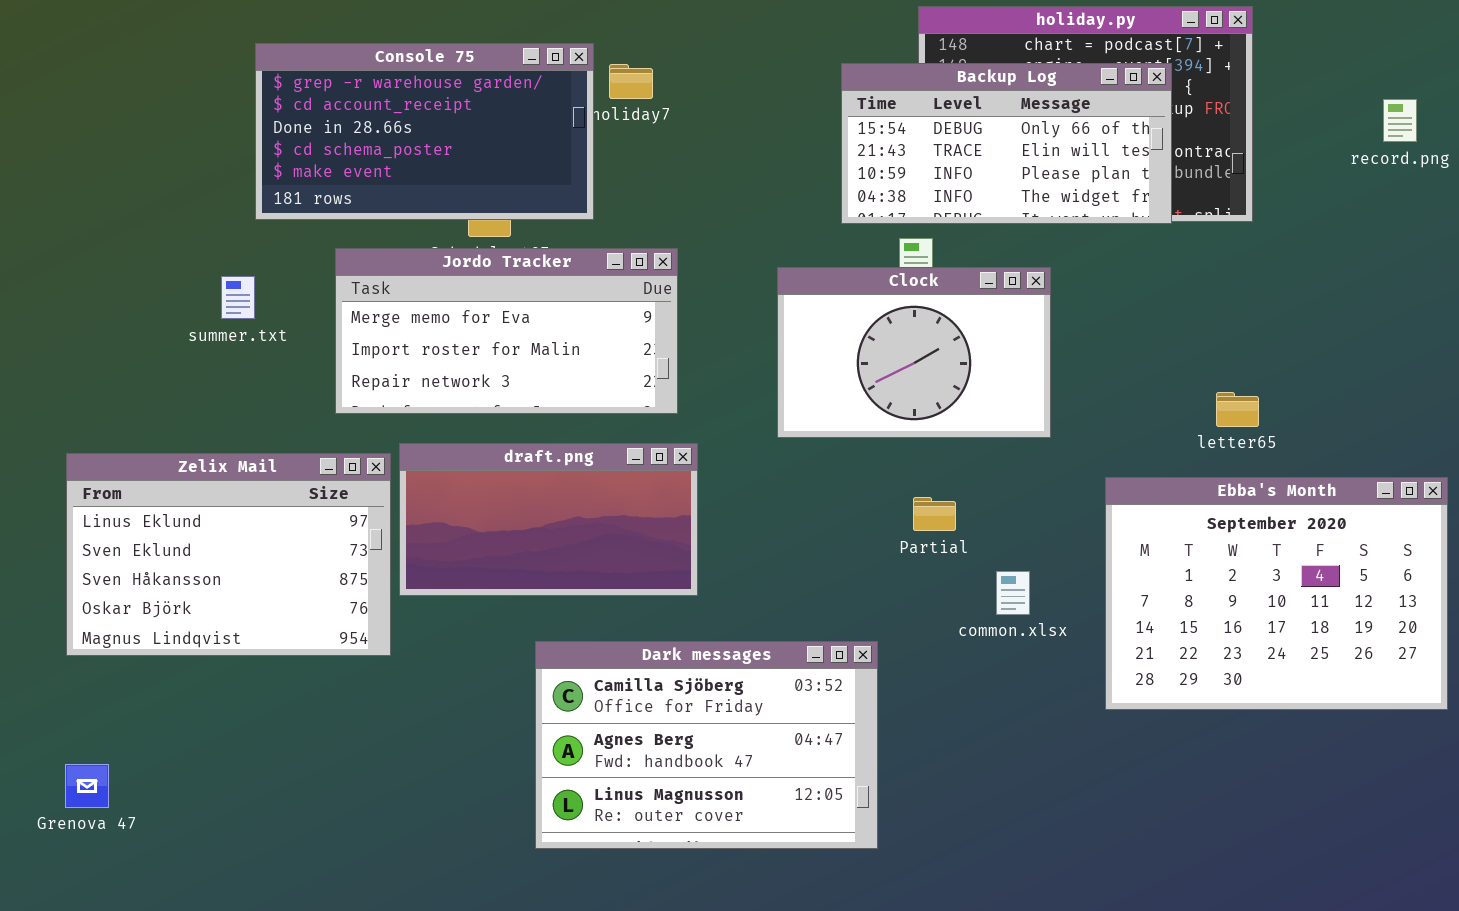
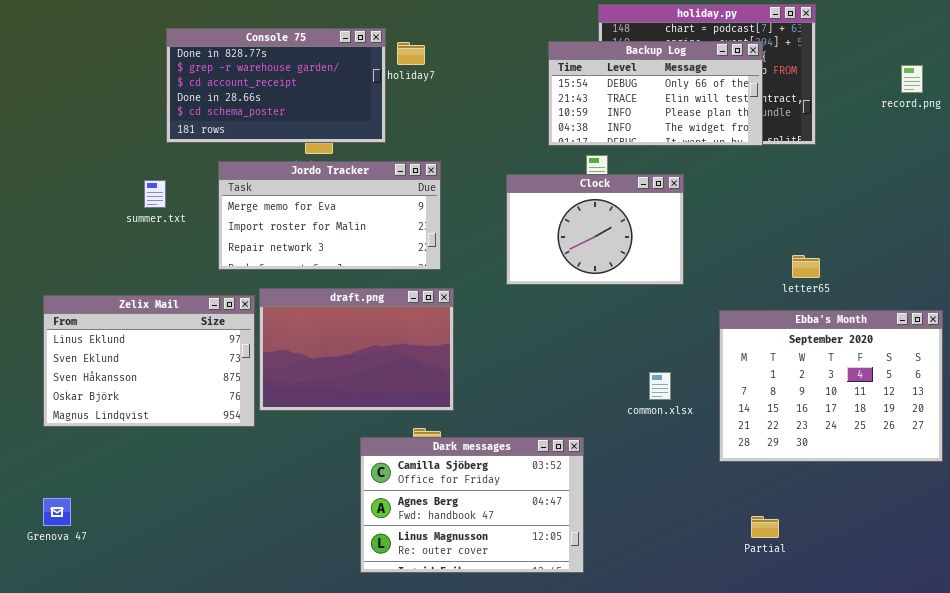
Console 75: [255,43,594,220] -> [166,28,386,143], scrolled up 1 row
draft.png: [399,443,698,596] -> [259,288,454,411], resized
Partial: [913,497,956,531] -> [751,516,779,538], moved
Dark messages: [535,641,878,849] -> [360,437,584,573], moved

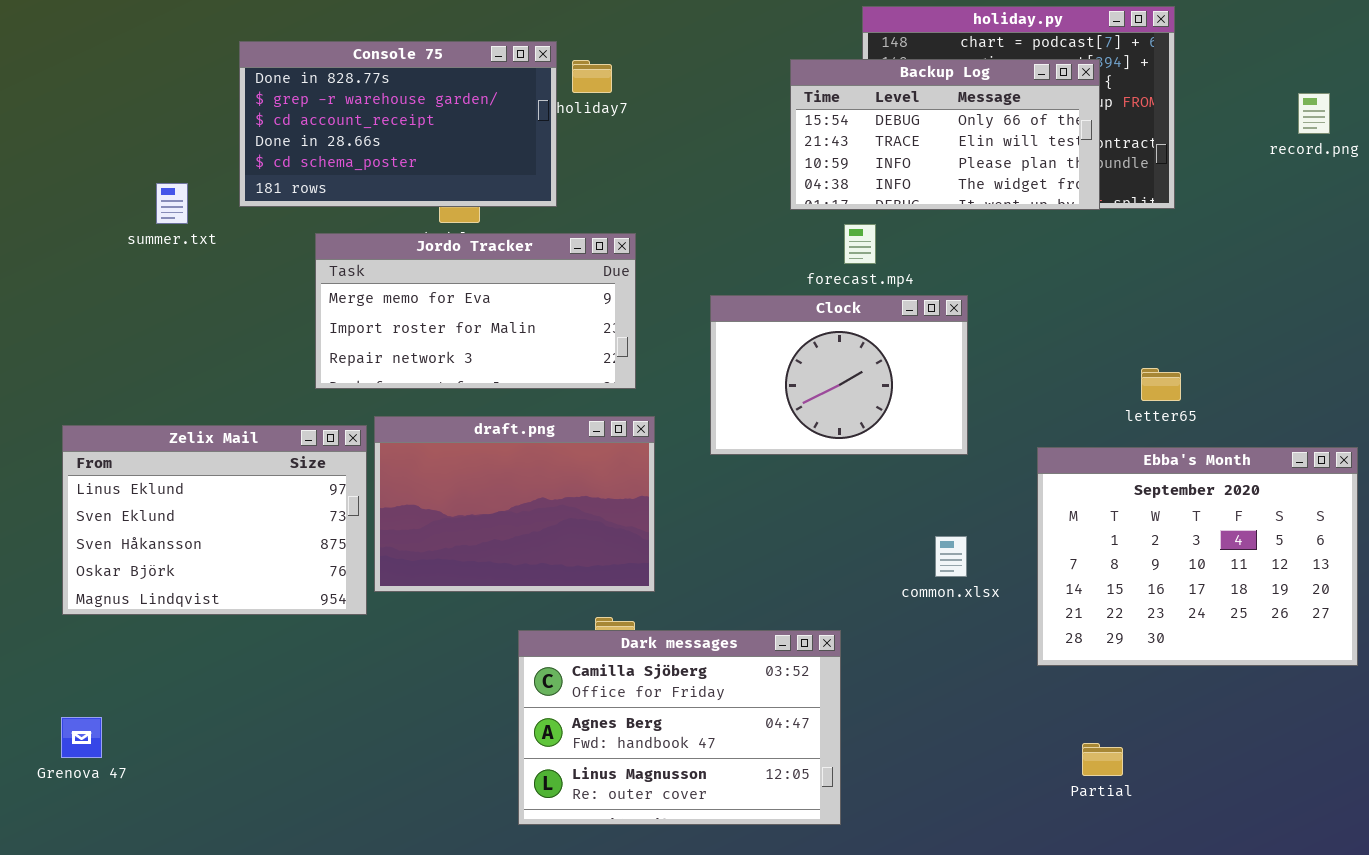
Clock: [506,174,684,285] -> [710,295,968,455], moved
summer.txt: [144,180,166,208] -> [156,183,188,224], moved

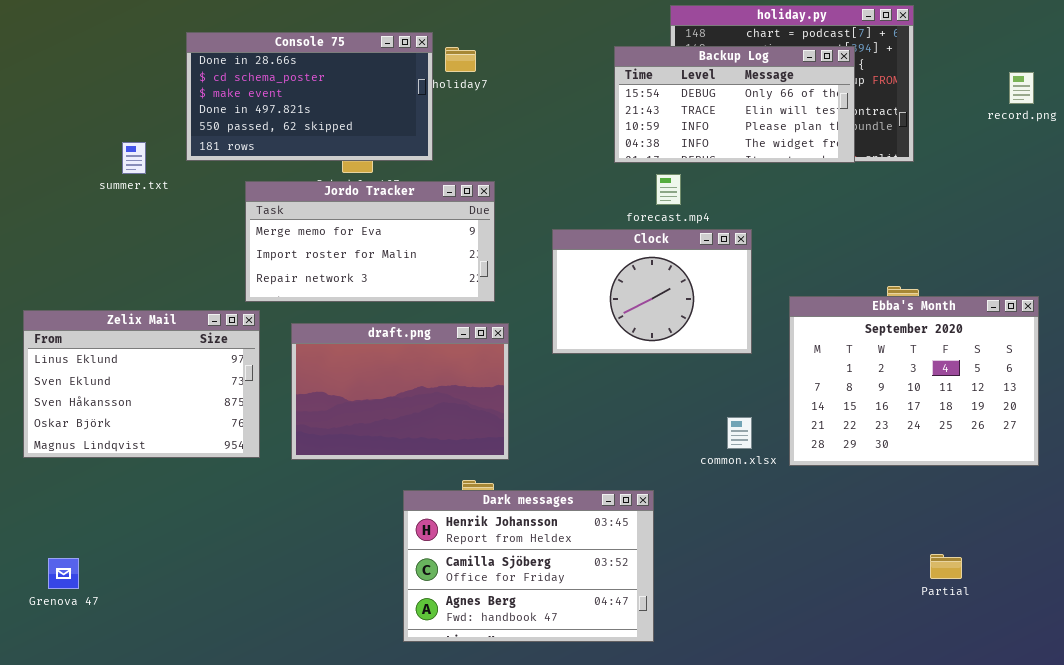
Console 75: [239,41,557,207] -> [186,32,433,161], scrolled down 3 rows
Zelix Mail: [62,425,367,615] -> [23,310,260,458], moved
Ebba's Month: [1037,447,1358,666] -> [789,296,1039,466], moved
Dark messages: [518,630,841,825] -> [403,490,654,642], scrolled up 1 row
Partial: [1082,743,1123,776] -> [930,554,962,579], moved

